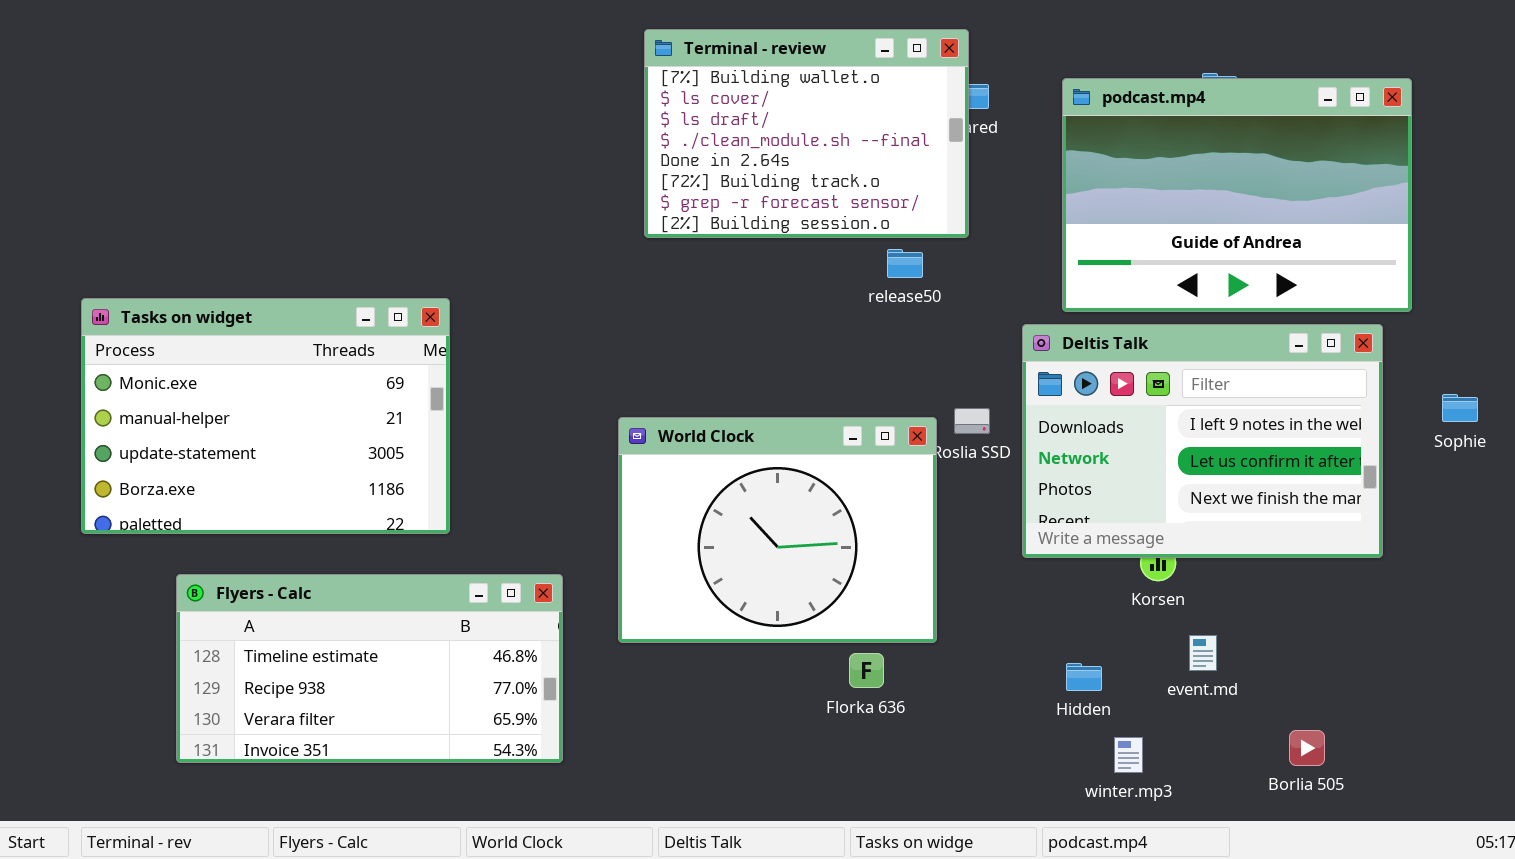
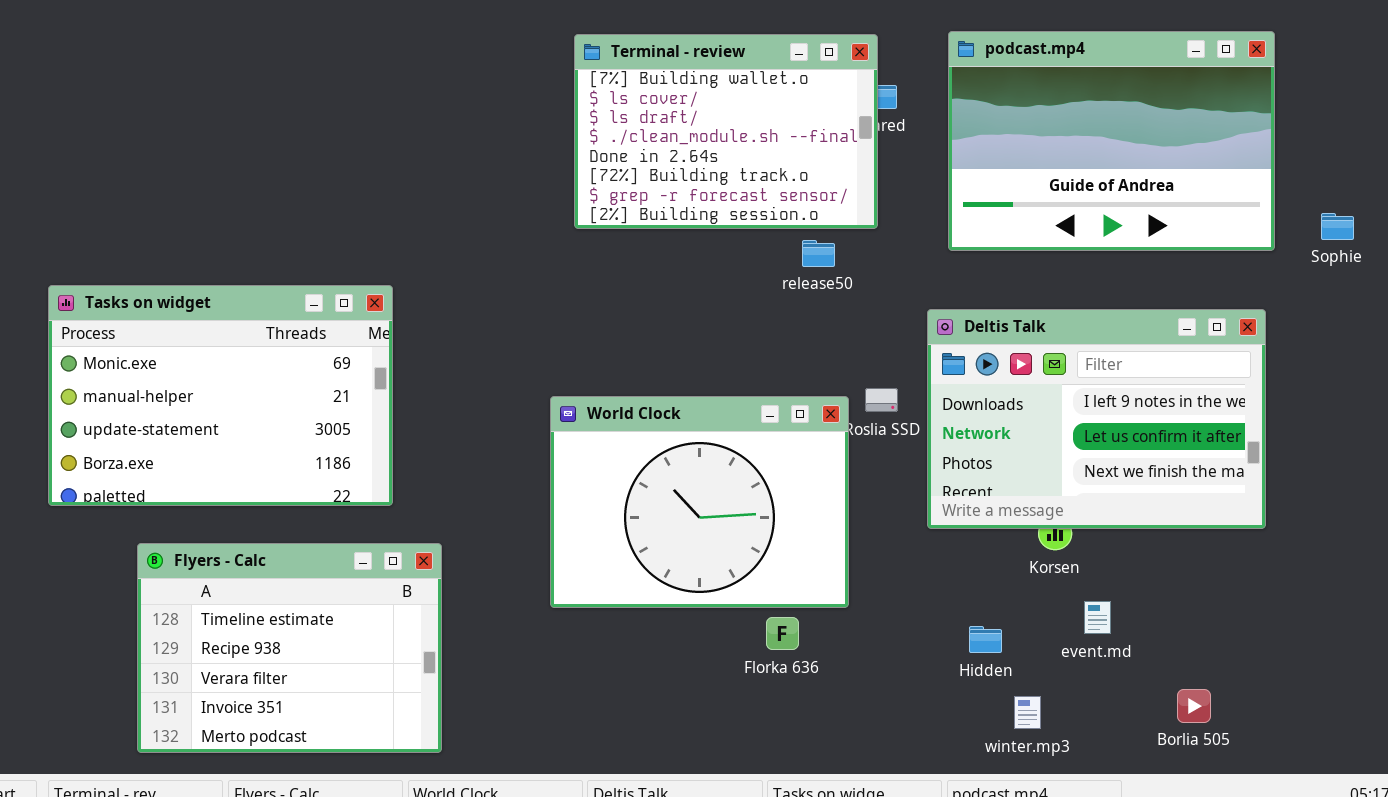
podcast.mp4: [1062,78,1412,312] -> [948,31,1275,251], moved
Sophie: [1442,394,1478,422] -> [1321,213,1354,240], moved
Flyers - Calc: [176,574,563,763] -> [137,543,442,753], resized

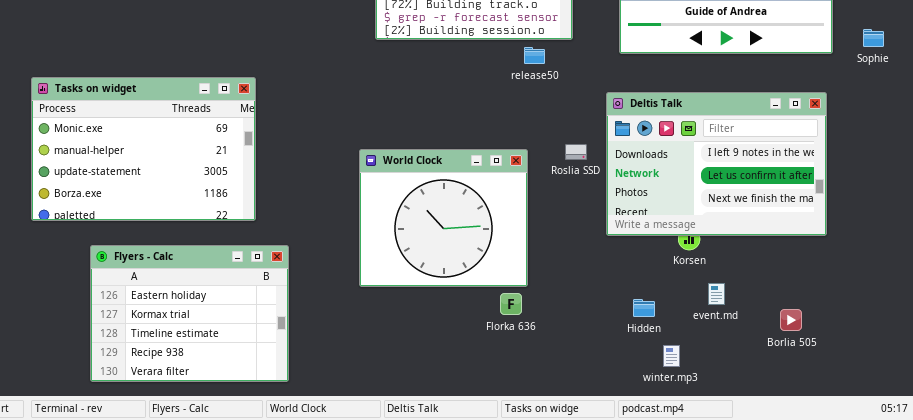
World Clock: [550,396,849,608] -> [359,149,528,287], resized
Flyers - Calc: [137,543,442,753] -> [90,245,289,382], scrolled up 2 rows
Borlia 505: [1177,689,1211,723] -> [780,309,802,331], moved

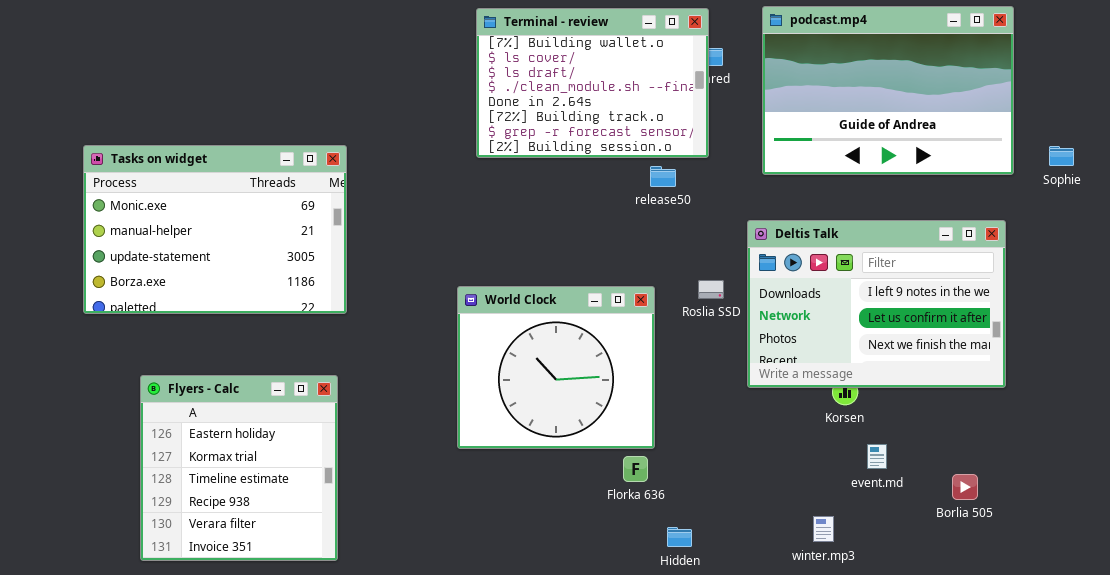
Tasks on widget: [31,77,256,221] -> [83,145,347,314], moved
Flyers - Calc: [90,245,289,382] -> [140,375,338,561], resized
Hidden: [633,299,655,317] -> [667,527,692,547], moved

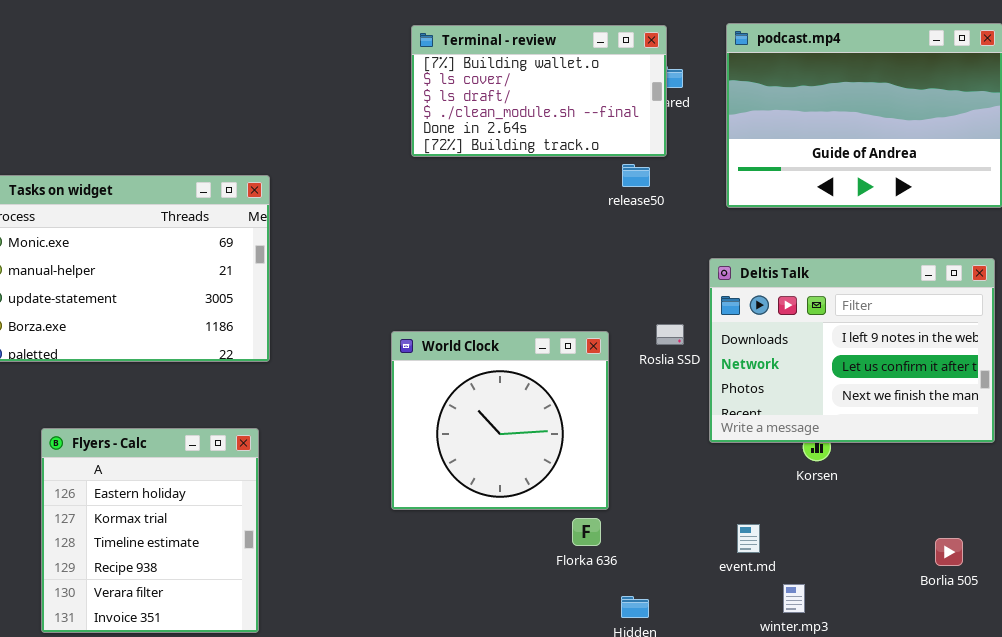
Terminal - review: [476,8,709,158] -> [411,25,667,157], resized
release50: [650,166,676,187] -> [622,164,650,187], moved
event.md: [867,444,887,469] -> [737,524,760,553], moved

